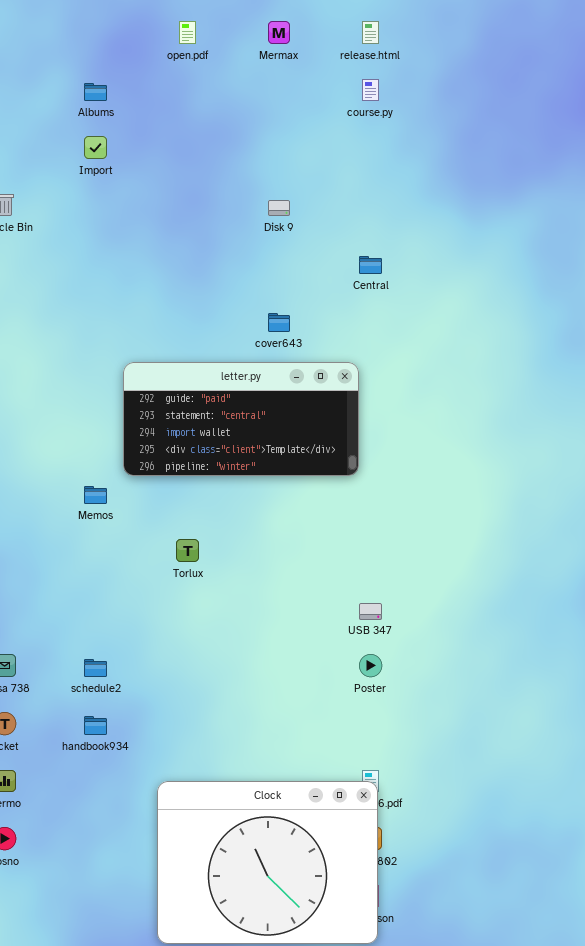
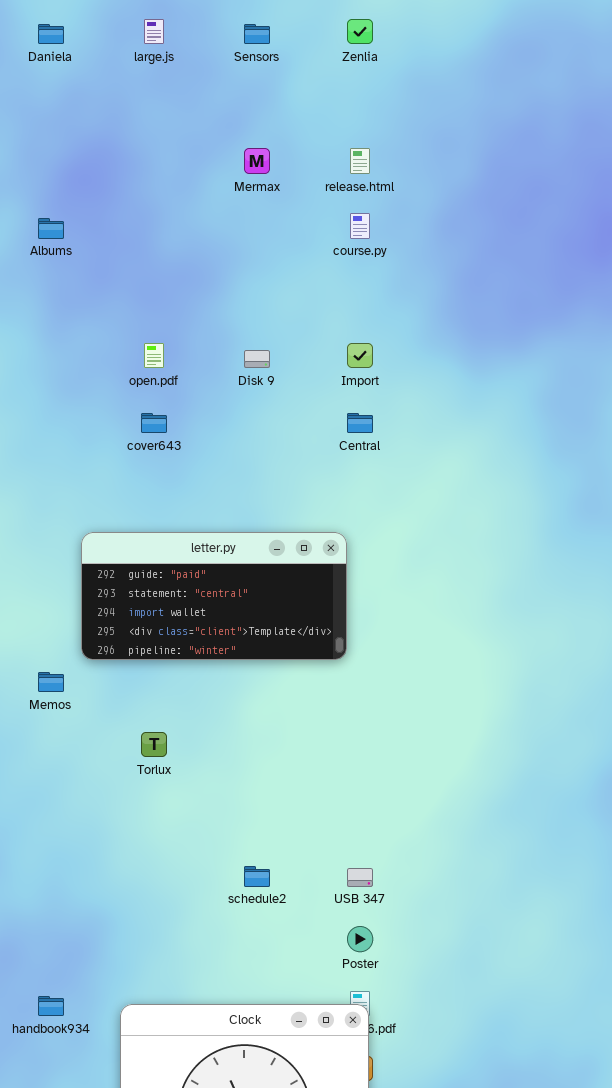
open.pdf: [179,21,196,44] -> [144,343,164,368], moved
Import: [84,136,107,159] -> [347,343,373,368], moved
cover643: [268,313,290,332] -> [141,413,167,433], moved
USB 347: [359,603,382,620] -> [347,868,373,887], moved
Poster: [359,654,382,677] -> [347,926,373,952], moved
schedule2: [84,659,107,677] -> [244,866,270,887], moved
handbook934: [84,716,107,735] -> [38,996,64,1016], moved

